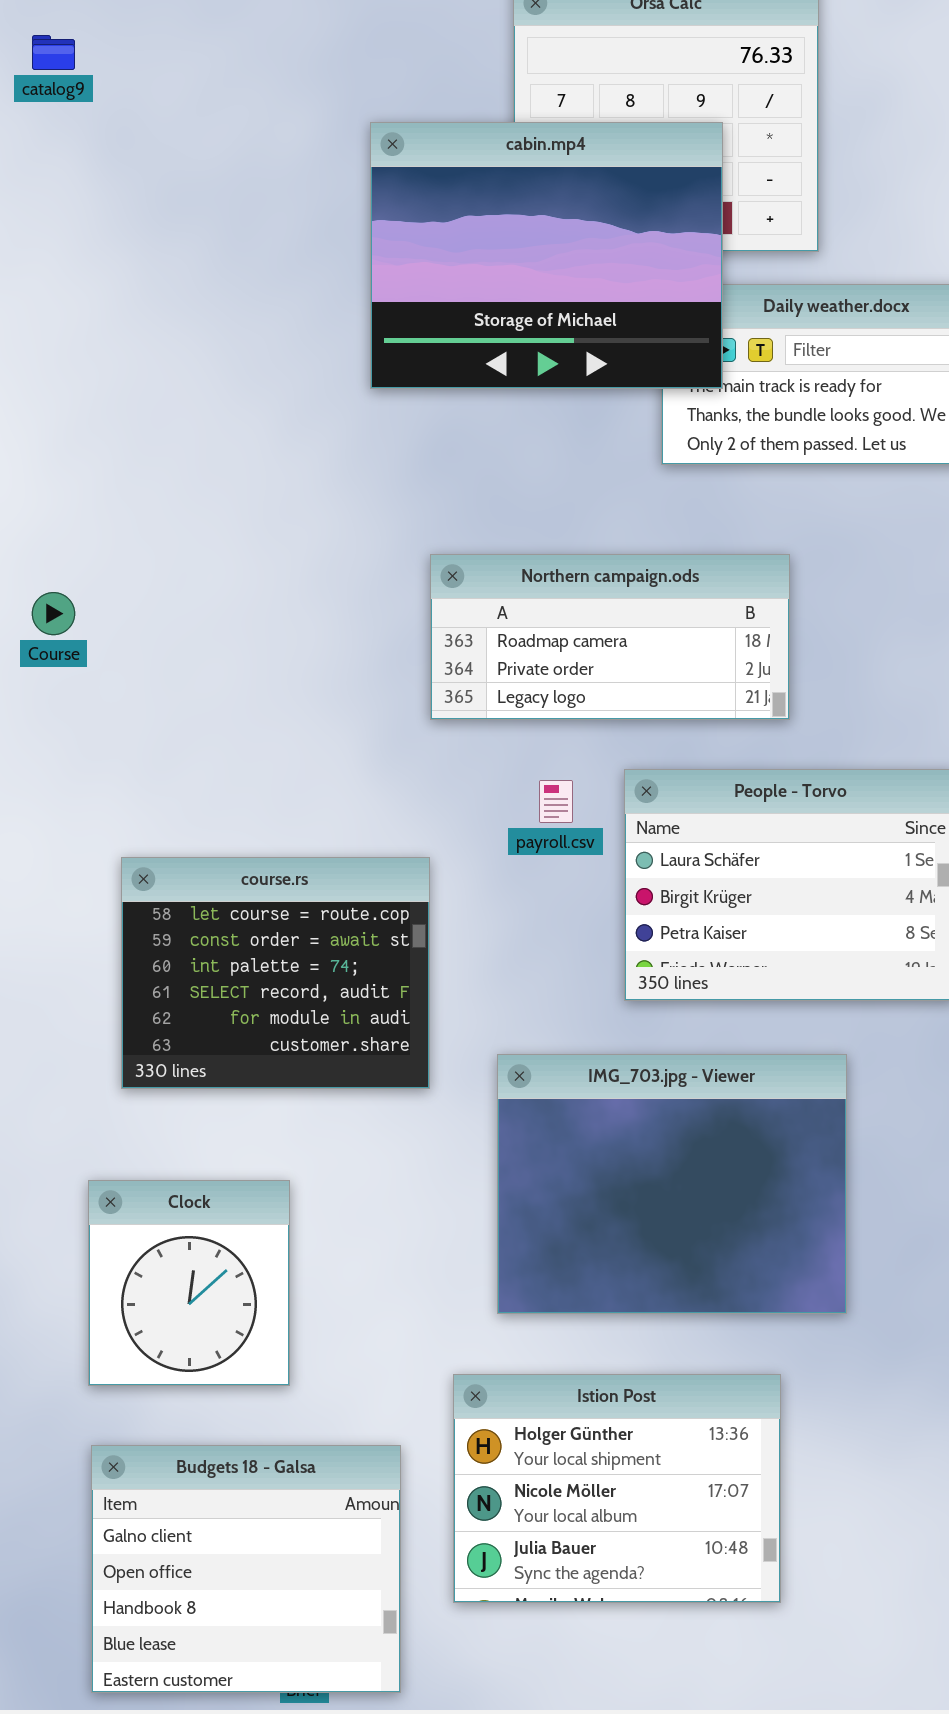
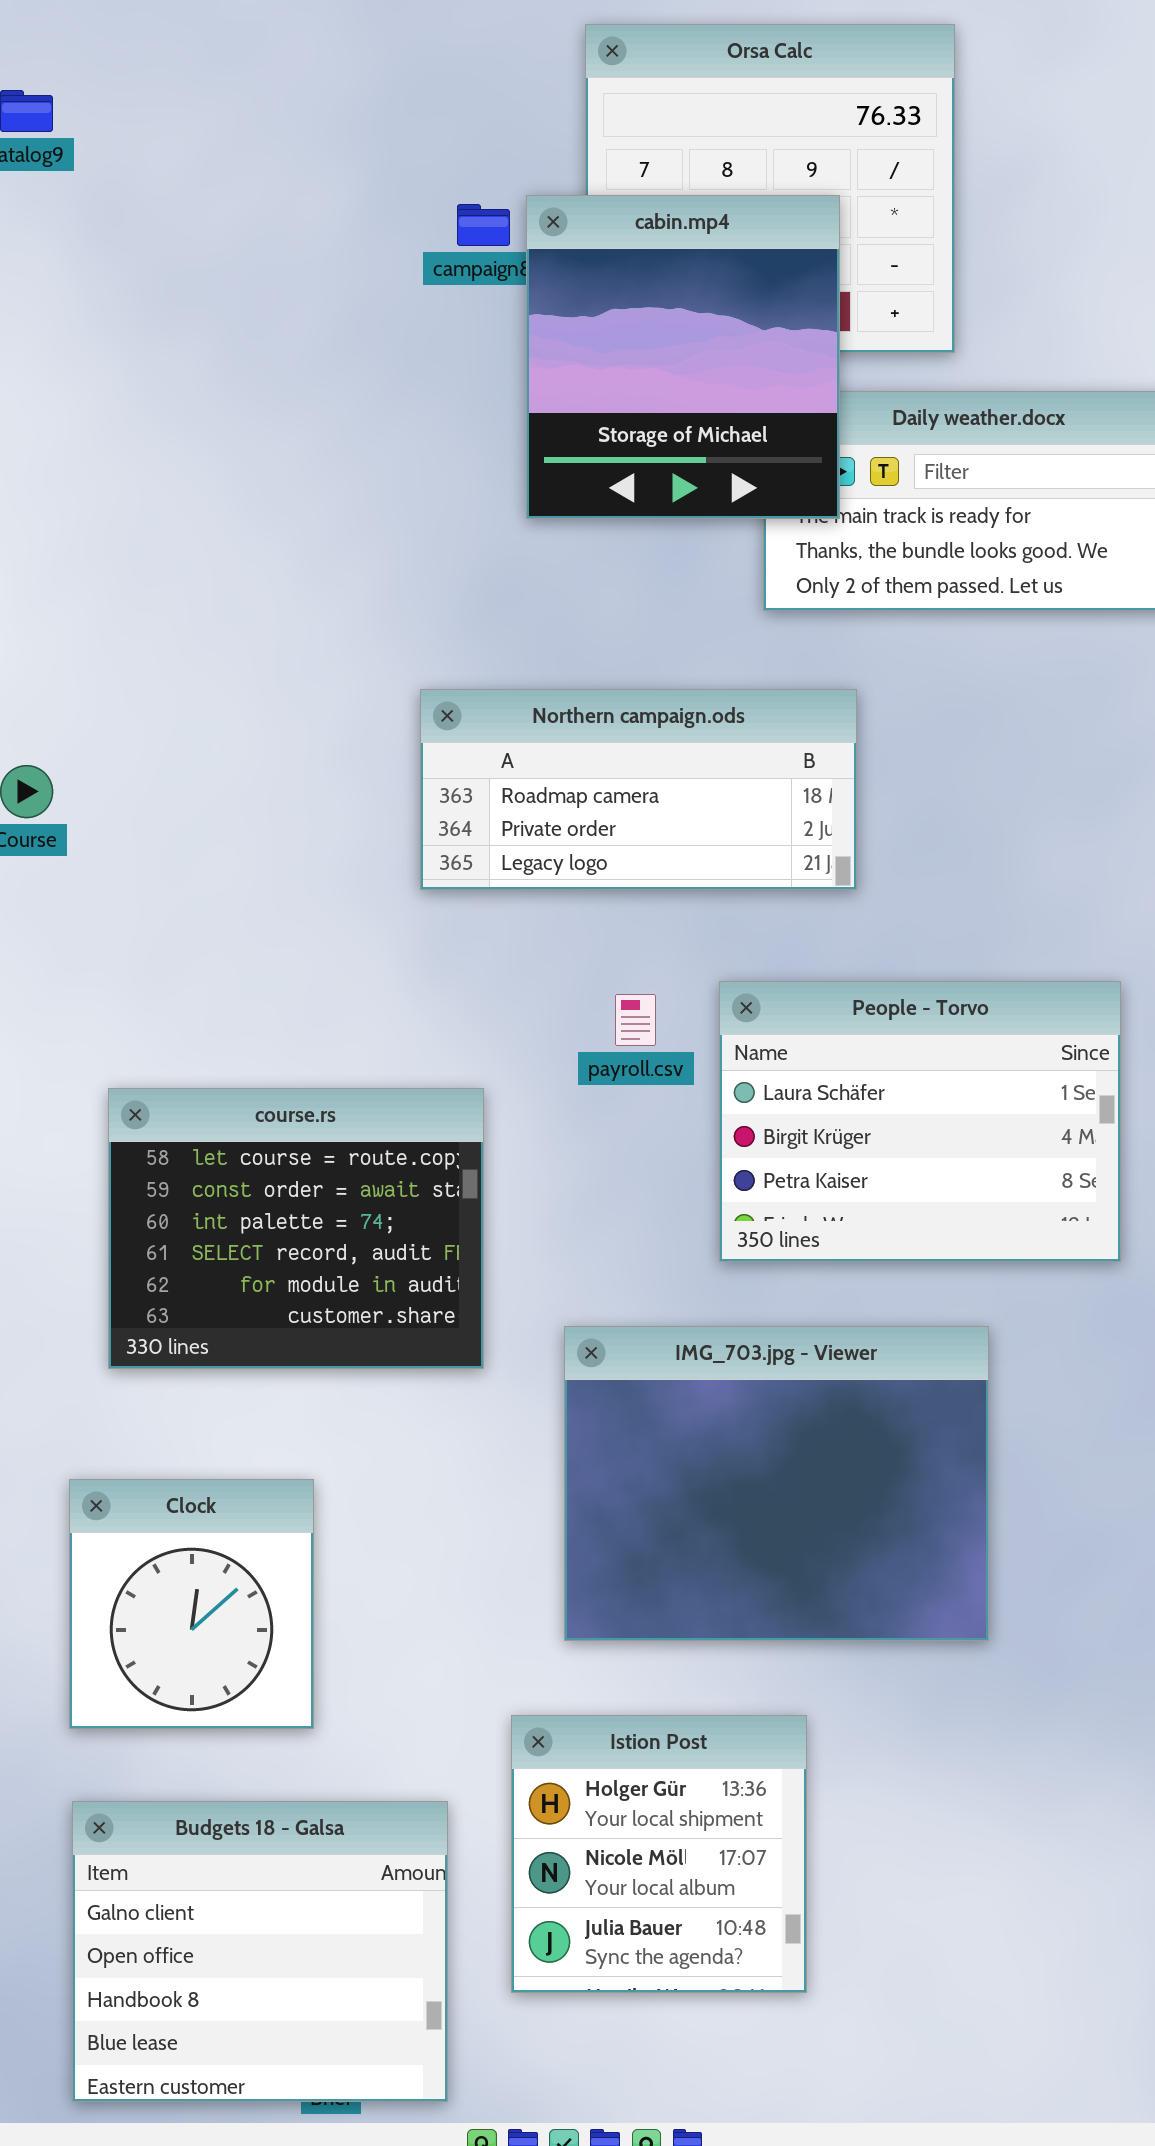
cabin.mp4: [370,122,723,389] -> [526,195,840,519], resized
Northern campaign.ods: [430,554,790,720] -> [420,689,857,890], moved
Istion Post: [453,1374,781,1603] -> [511,1715,807,1993], resized

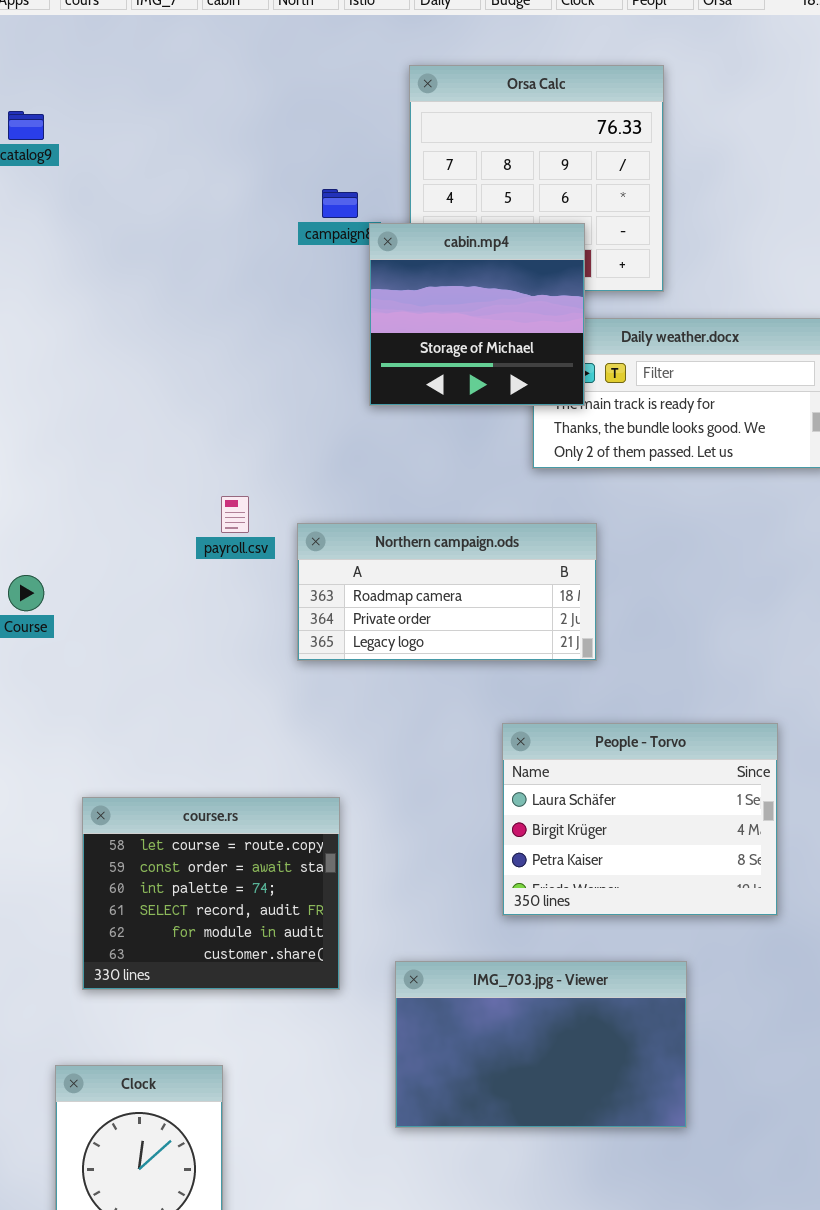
cabin.mp4: [526,195,840,519] -> [369,223,585,406], resized
payroll.csv: [615,994,656,1046] -> [221,496,249,533], moved
IMG_703.jpg - Viewer: [564,1326,989,1641] -> [395,961,687,1128], resized

